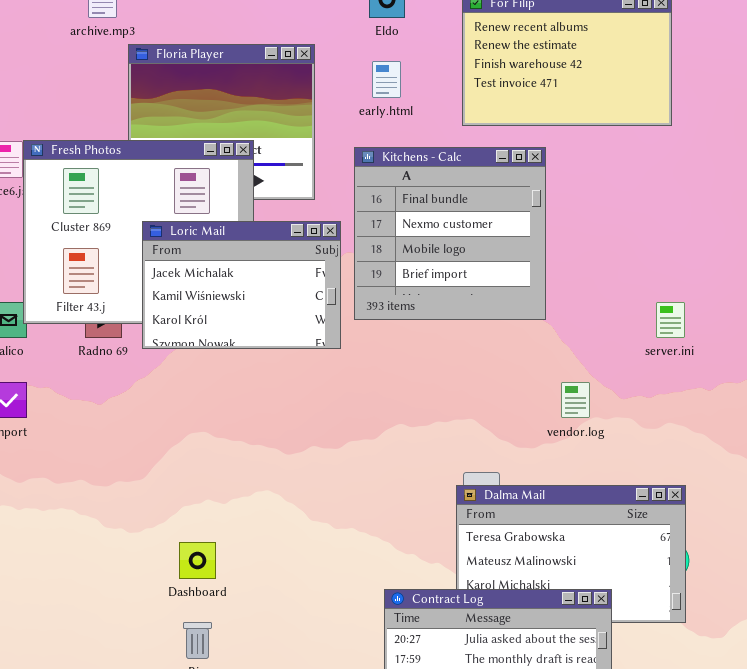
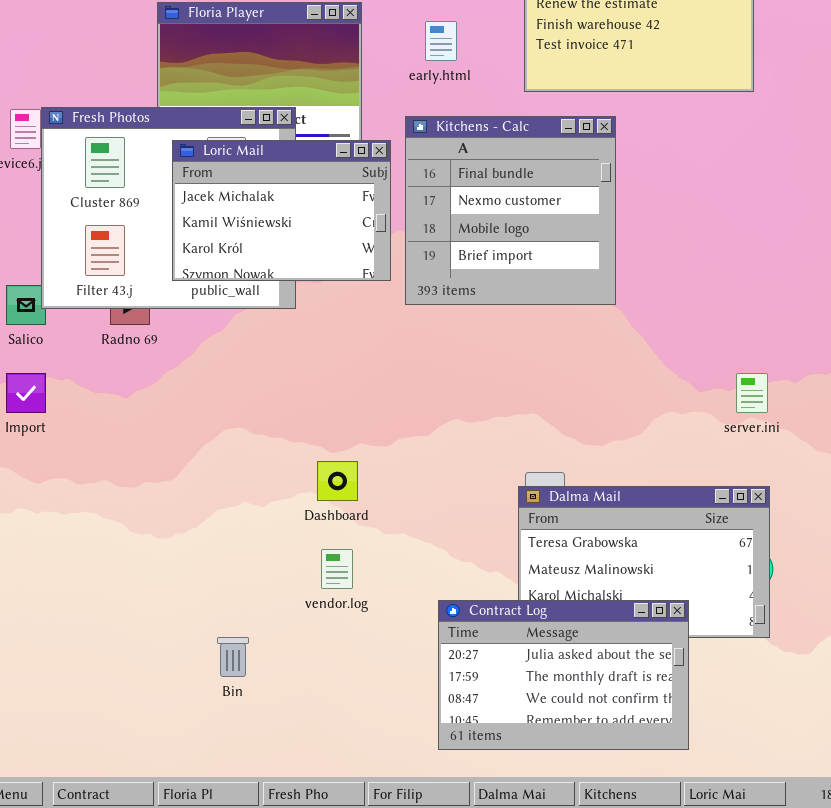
Loric Mail: [142,221,341,349] -> [172,140,391,281], moved
server.ini: [656,302,685,338] -> [736,373,768,413], moved
vendor.log: [561,382,590,418] -> [321,549,353,589], moved
Dashboard: [179,542,216,579] -> [317,461,358,501], moved

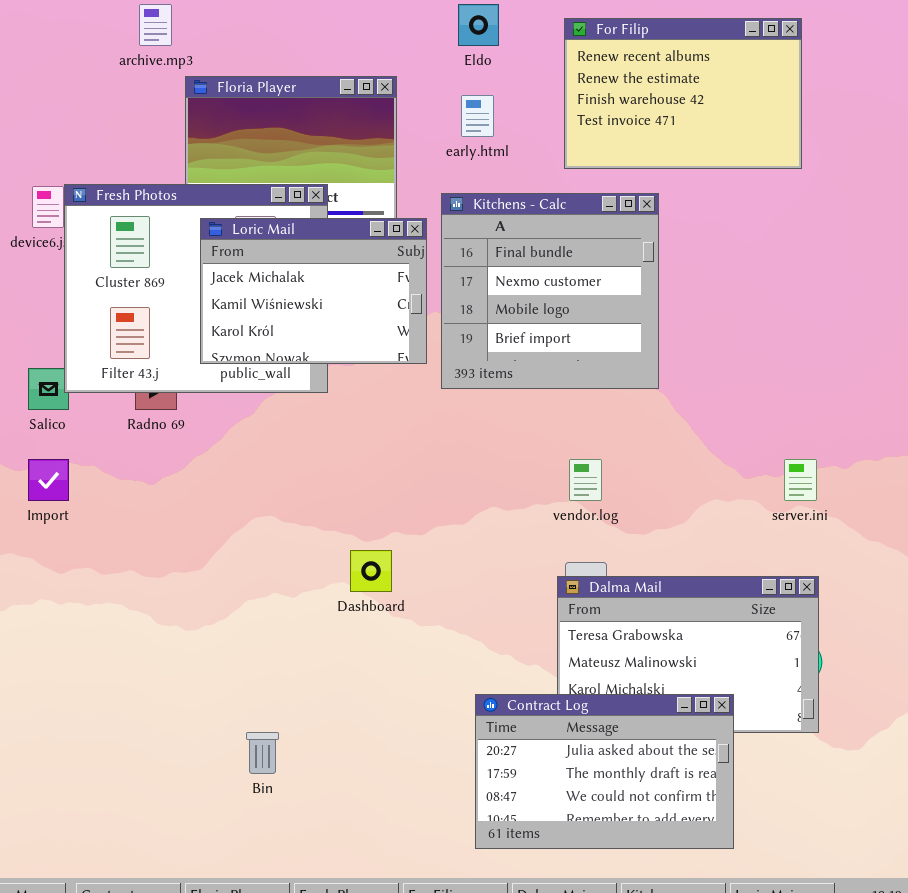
vendor.log: [321,549,353,589] -> [569,459,602,501], moved

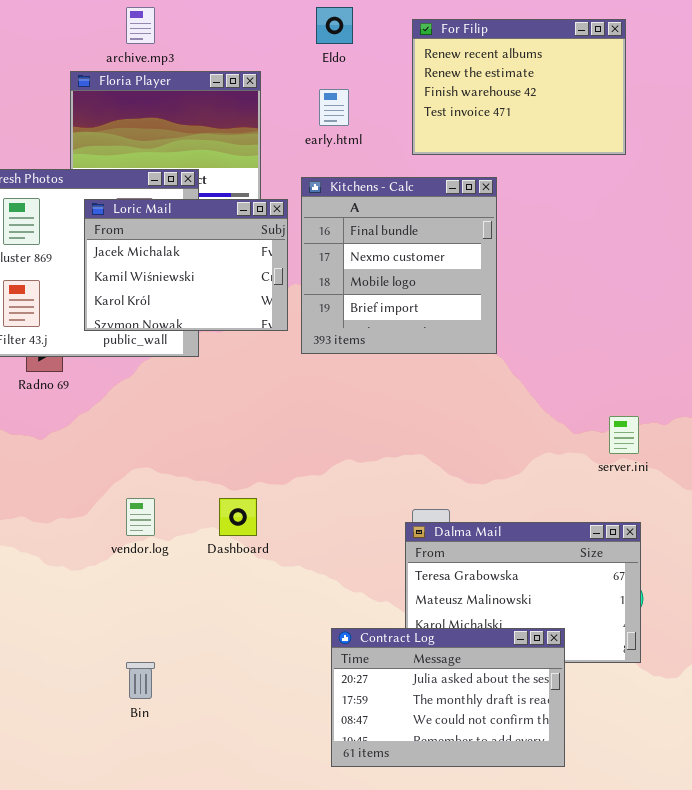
archive.mp3: [139,4,172,46] -> [126,7,155,44], moved
vendor.log: [569,459,602,501] -> [126,498,155,536], moved

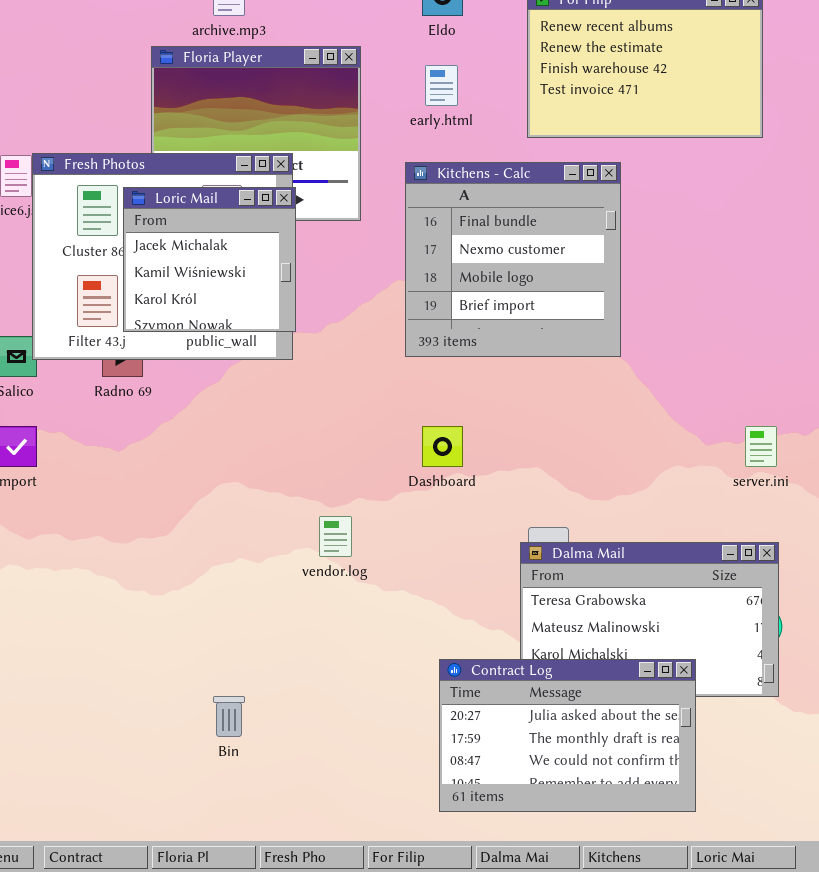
Loric Mail: [84,199,288,331] -> [123,187,296,332], moved, resized
vendor.log: [126,498,155,536] -> [319,516,352,557], moved
Dashboard: [219,498,257,536] -> [422,426,463,467], moved

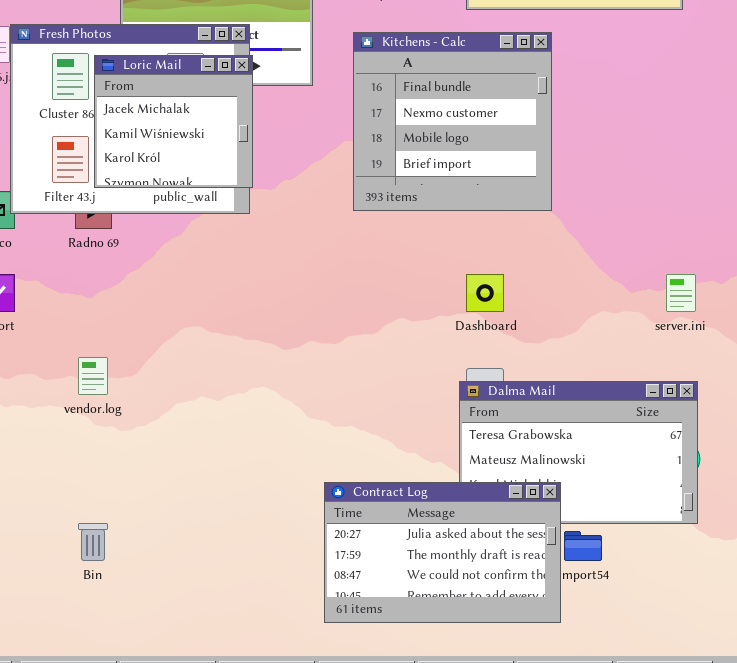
Dashboard: [422,426,463,467] -> [466,274,504,312], moved
vendor.log: [319,516,352,557] -> [78,357,108,395], moved
Contract Log: [439,659,696,812] -> [324,482,561,623], moved
Bin: [213,696,245,737] -> [78,523,108,561], moved

